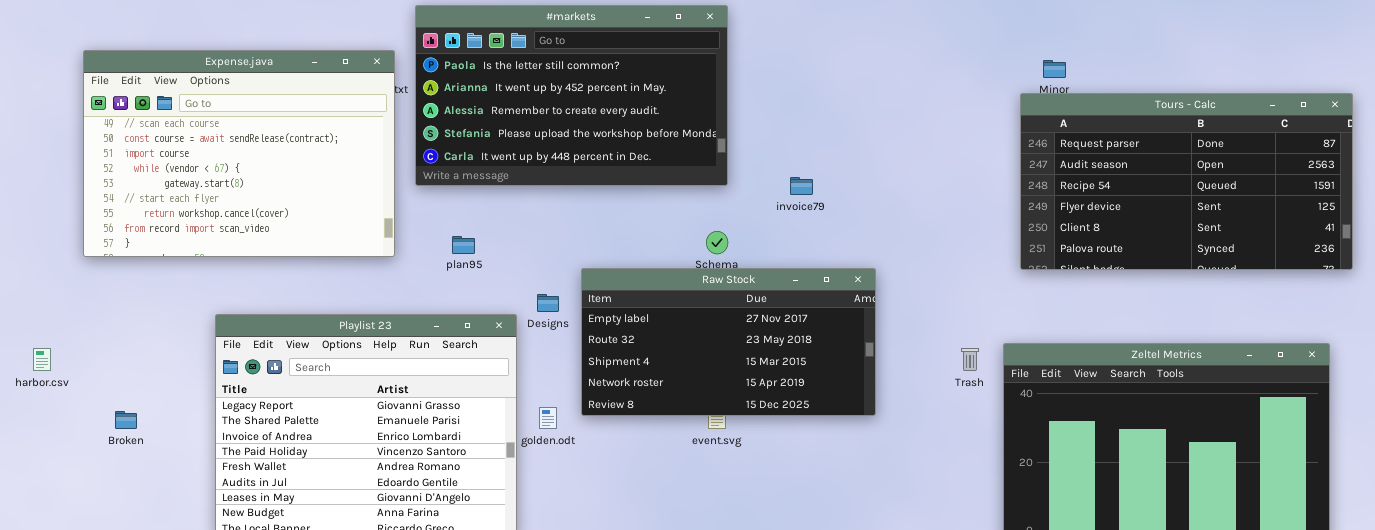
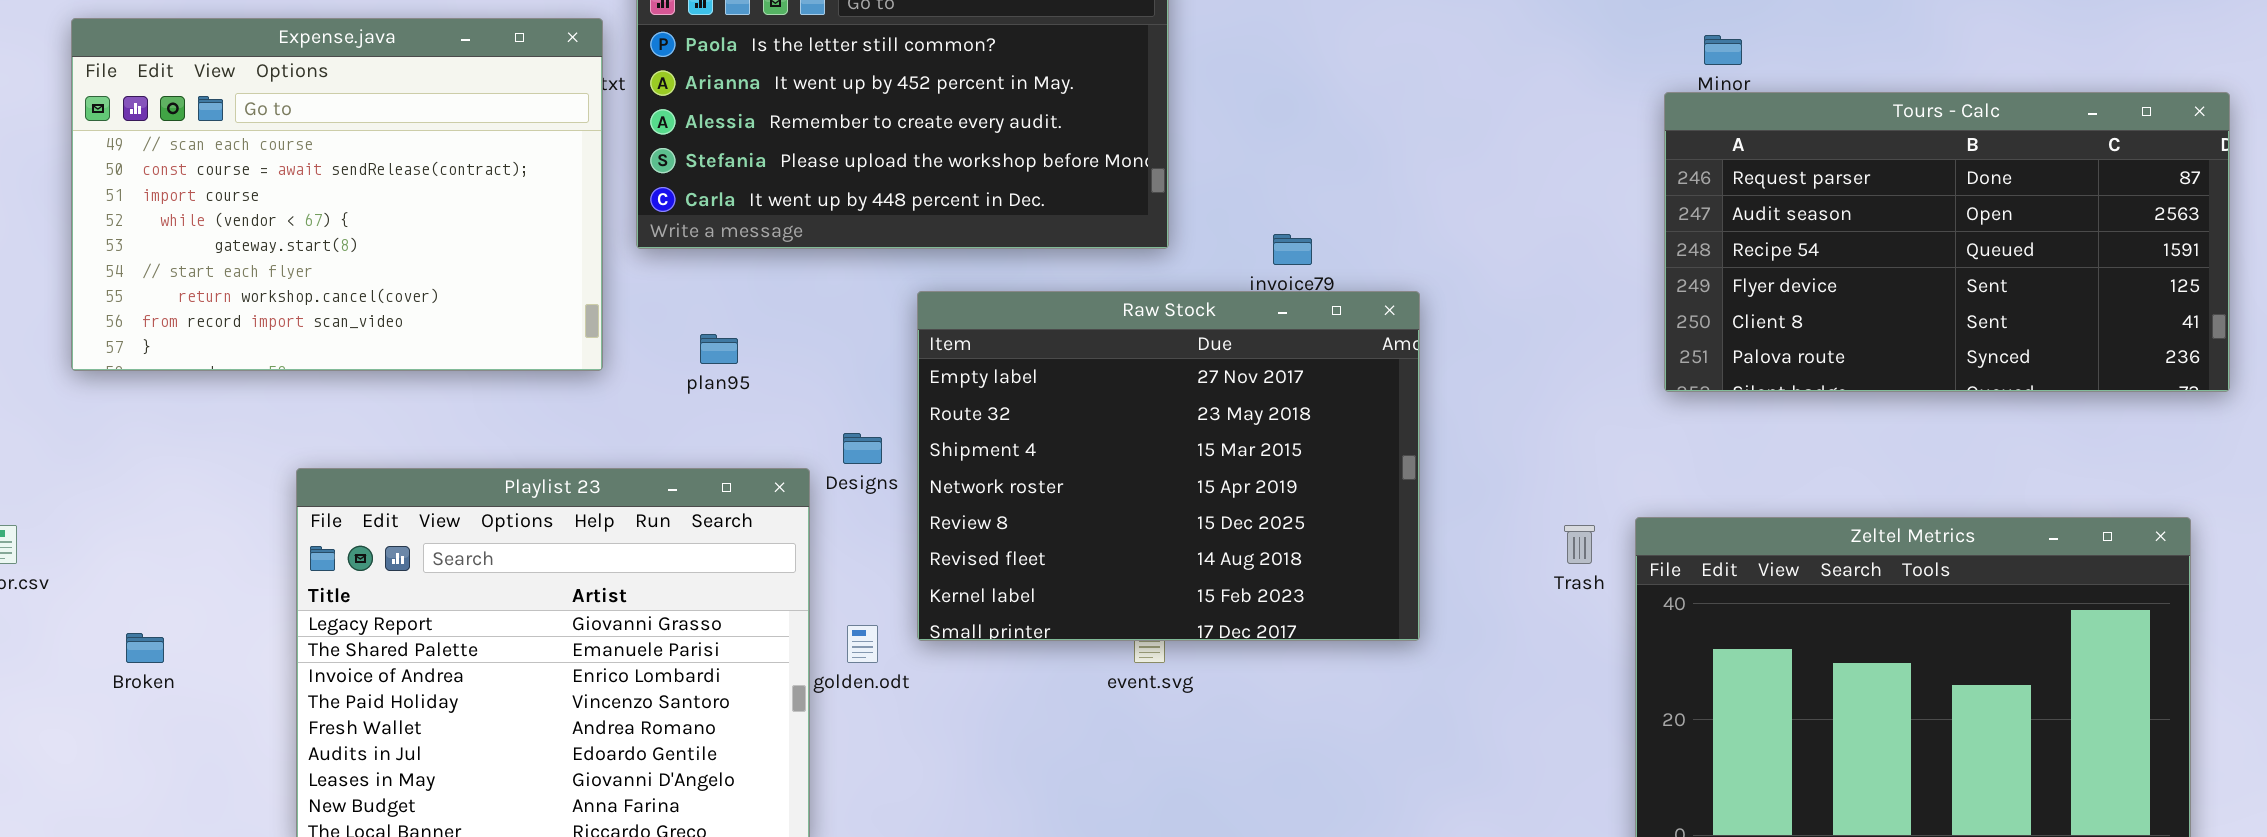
Raw Stock: [581,268,876,416] -> [917,291,1420,641], resized

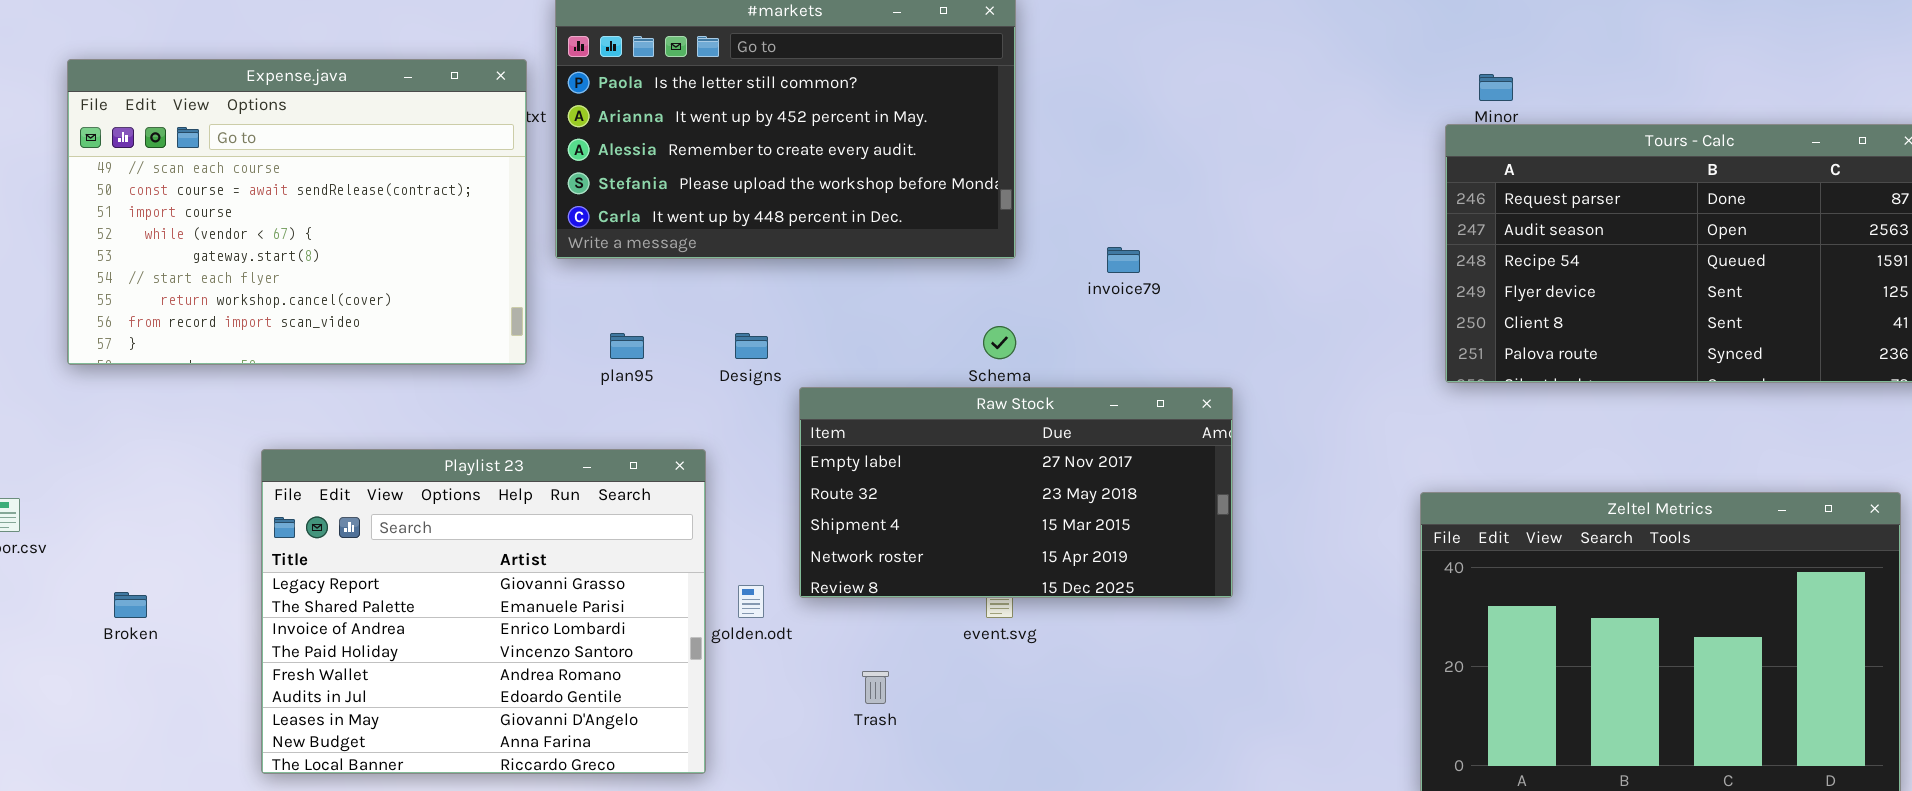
Raw Stock: [917,291,1420,641] -> [799,387,1233,598], resized
Designs: [843,433,882,464] -> [735,333,768,359], moved
Trash: [1564,525,1595,564] -> [862,671,889,704], moved

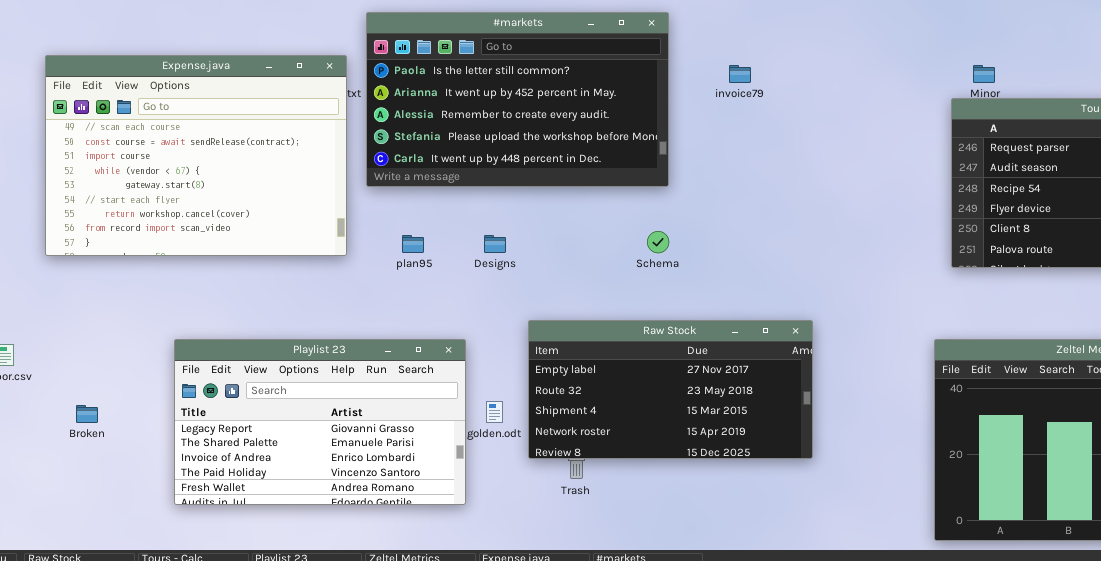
invoice79: [1107,247,1140,273] -> [729,65,751,83], moved
Raw Stock: [799,387,1233,598] -> [528,320,813,459], moved
Playlist 23: [261,449,706,774] -> [174,339,466,505], moved, resized

